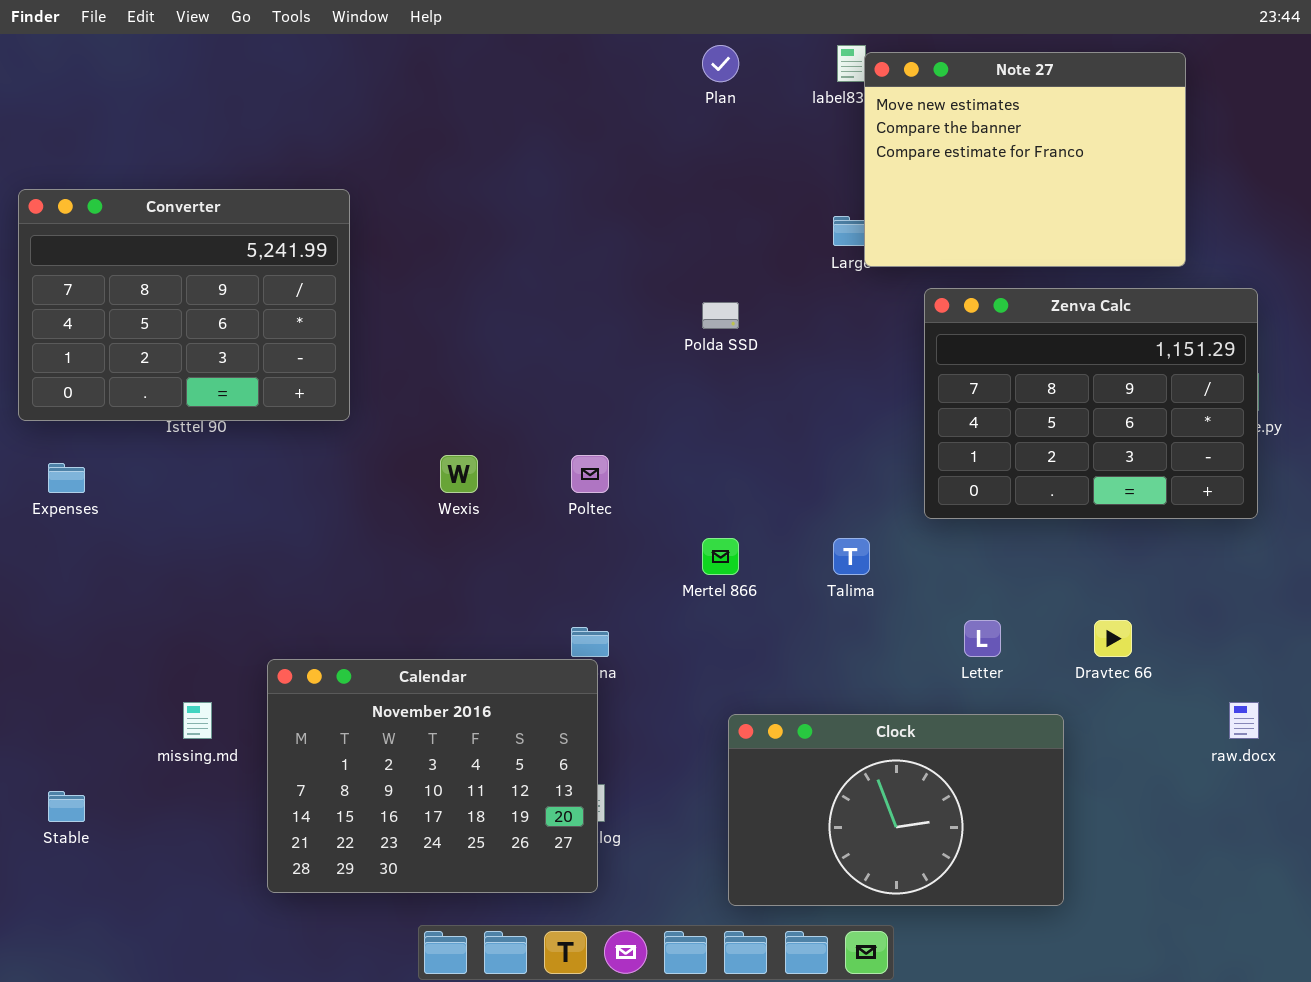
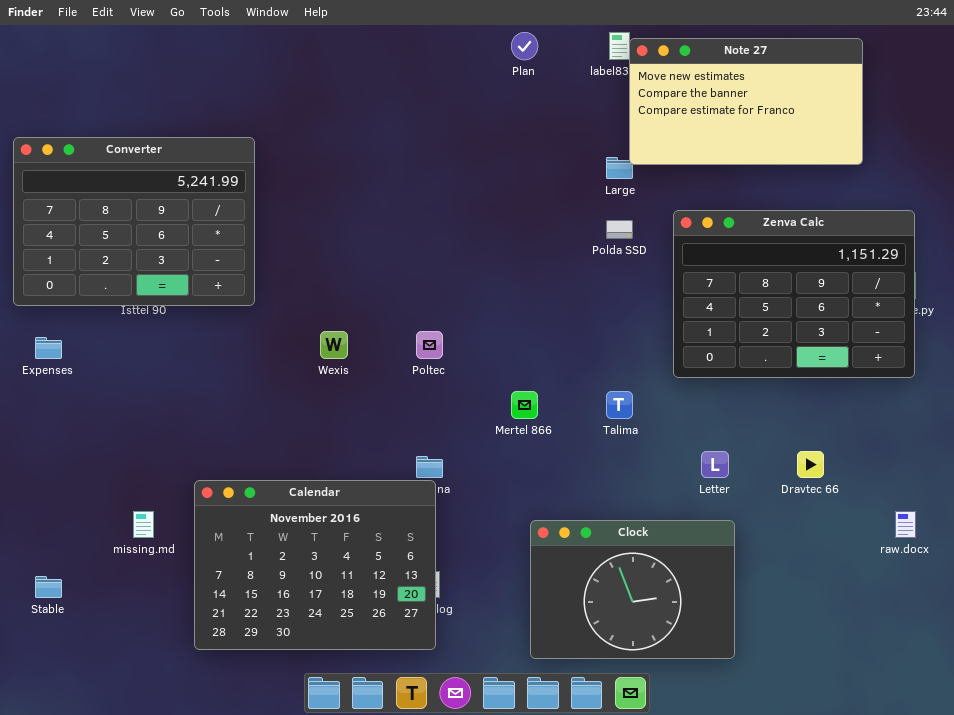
Note 27: [864,52,1186,267] -> [629,38,863,165], resized
Polda SSD: [702,302,739,329] -> [606,220,633,239], moved
Clock: [728,714,1064,906] -> [530,520,735,659], resized

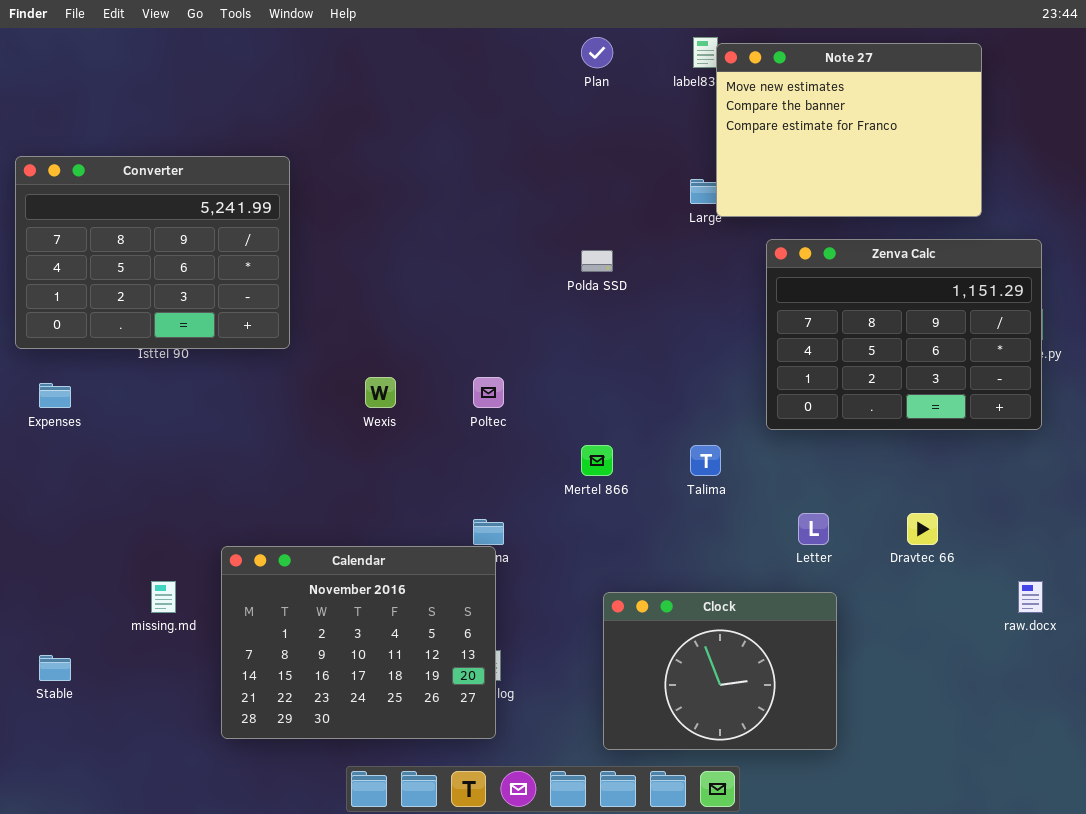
Note 27: [629,38,863,165] -> [716,43,982,217], resized
Polda SSD: [606,220,633,239] -> [581,250,613,272], moved

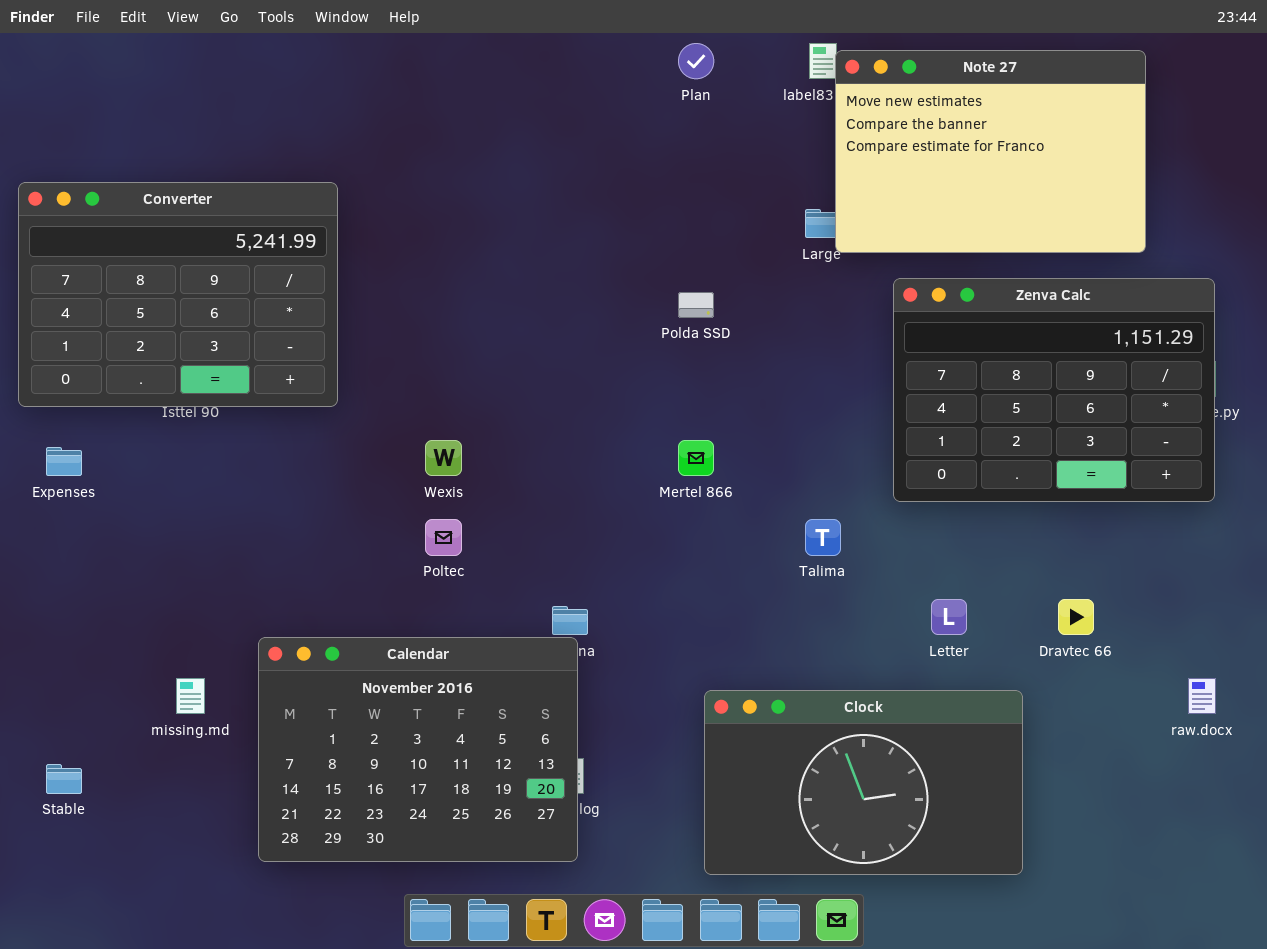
Poltec: [473,377,504,408] -> [425,519,462,556], moved
Mertel 866: [581,445,613,476] -> [678,440,714,476], moved
Clock: [603,592,837,750] -> [704,690,1023,875], resized

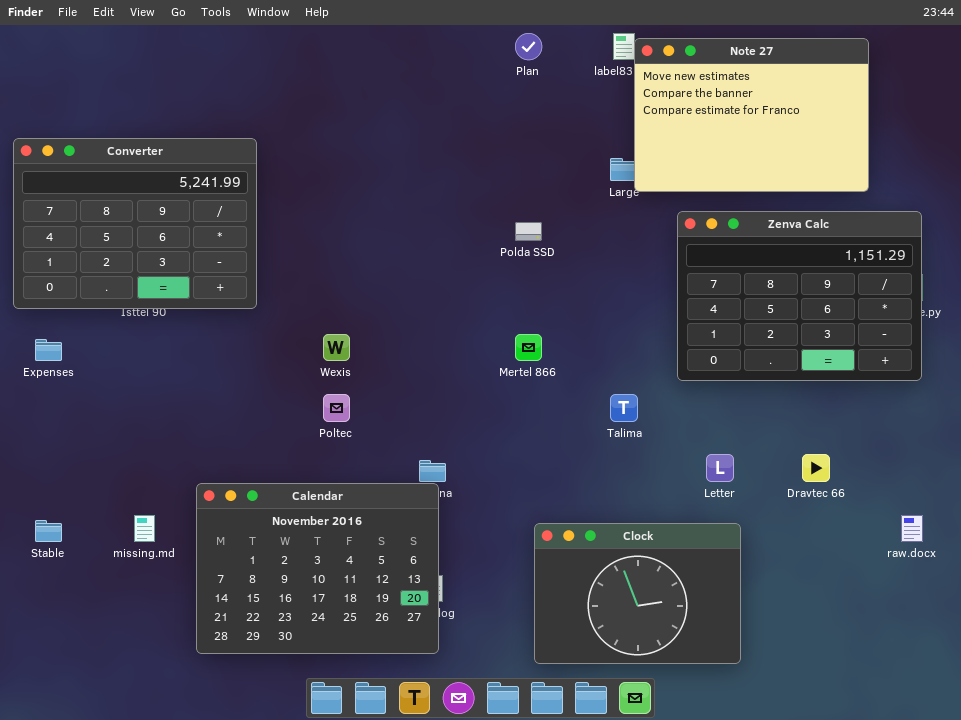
Clock: [704,690,1023,875] -> [534,523,741,664], resized
Stable: [46,764,82,794] -> [35,520,62,542], moved

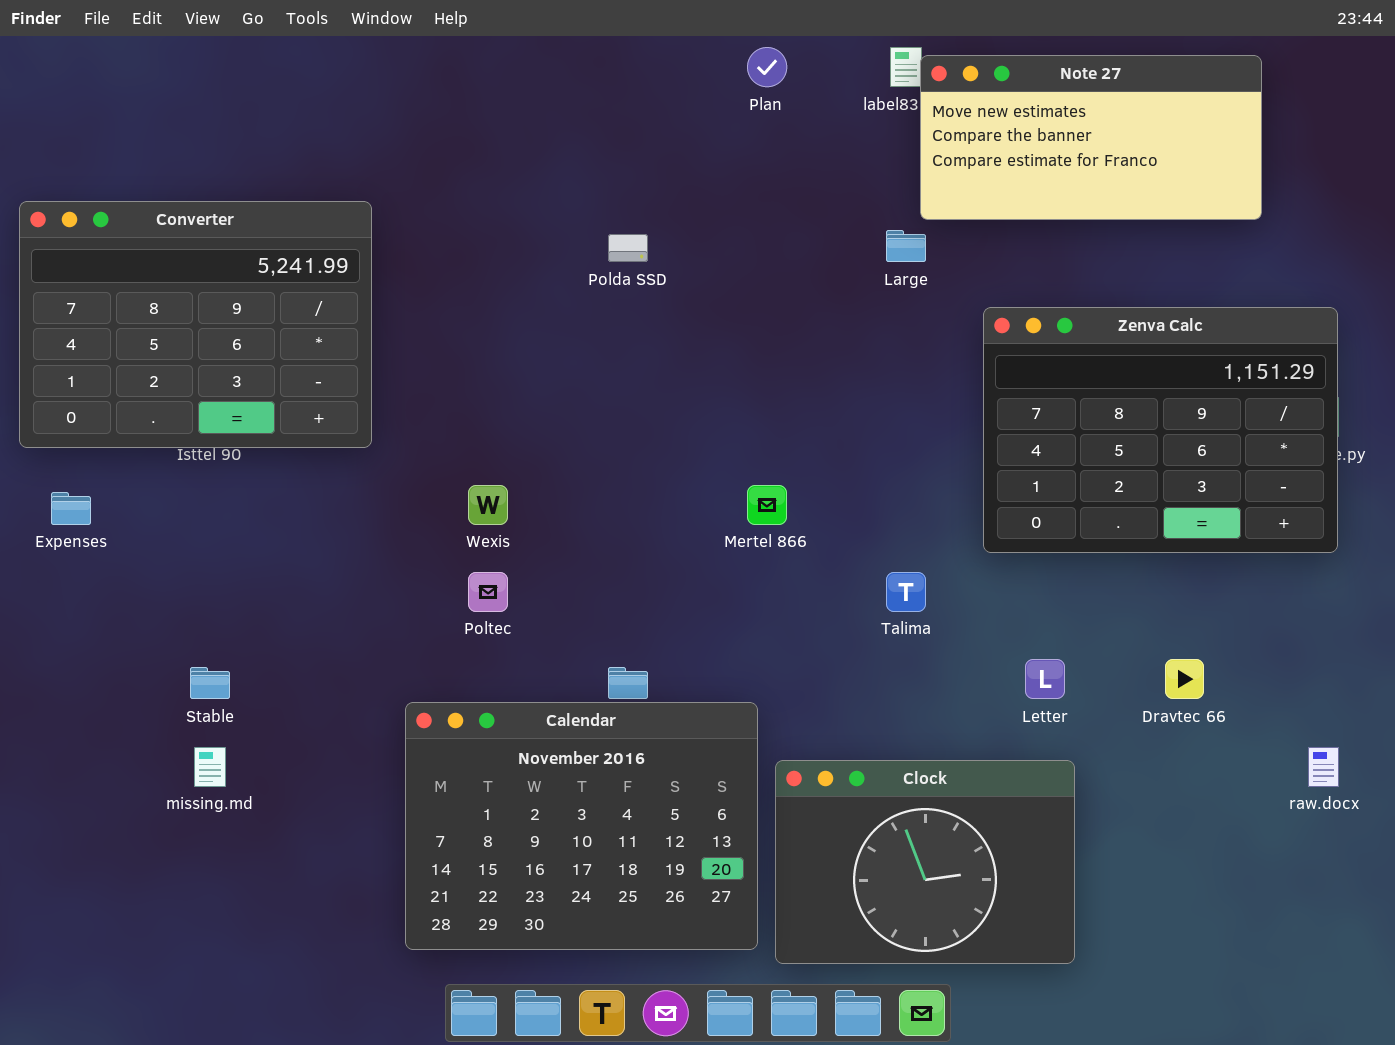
Note 27: [634,38,869,192] -> [920,55,1262,220], resized
Polda SSD: [515,222,542,241] -> [608,234,648,262], moved
Calendar: [196,483,439,654] -> [405,702,758,950], moved
Stable: [35,520,62,542] -> [190,667,230,699], moved

